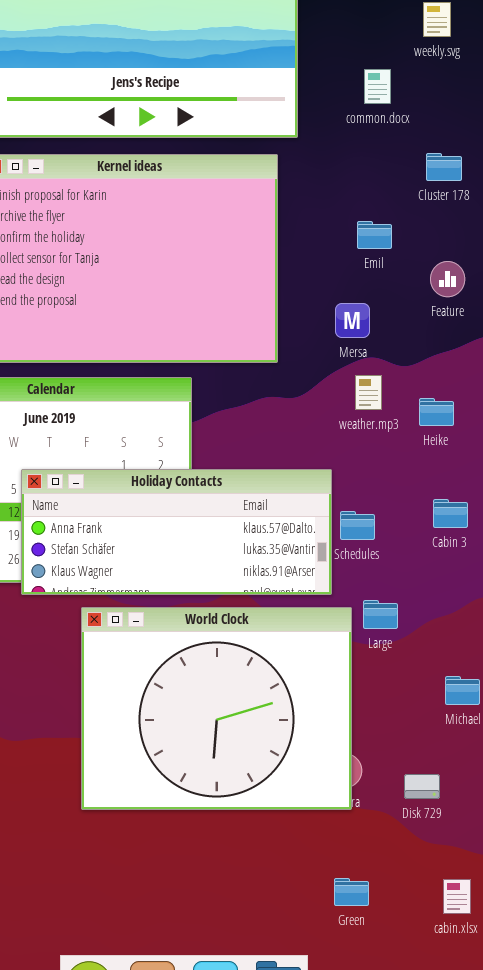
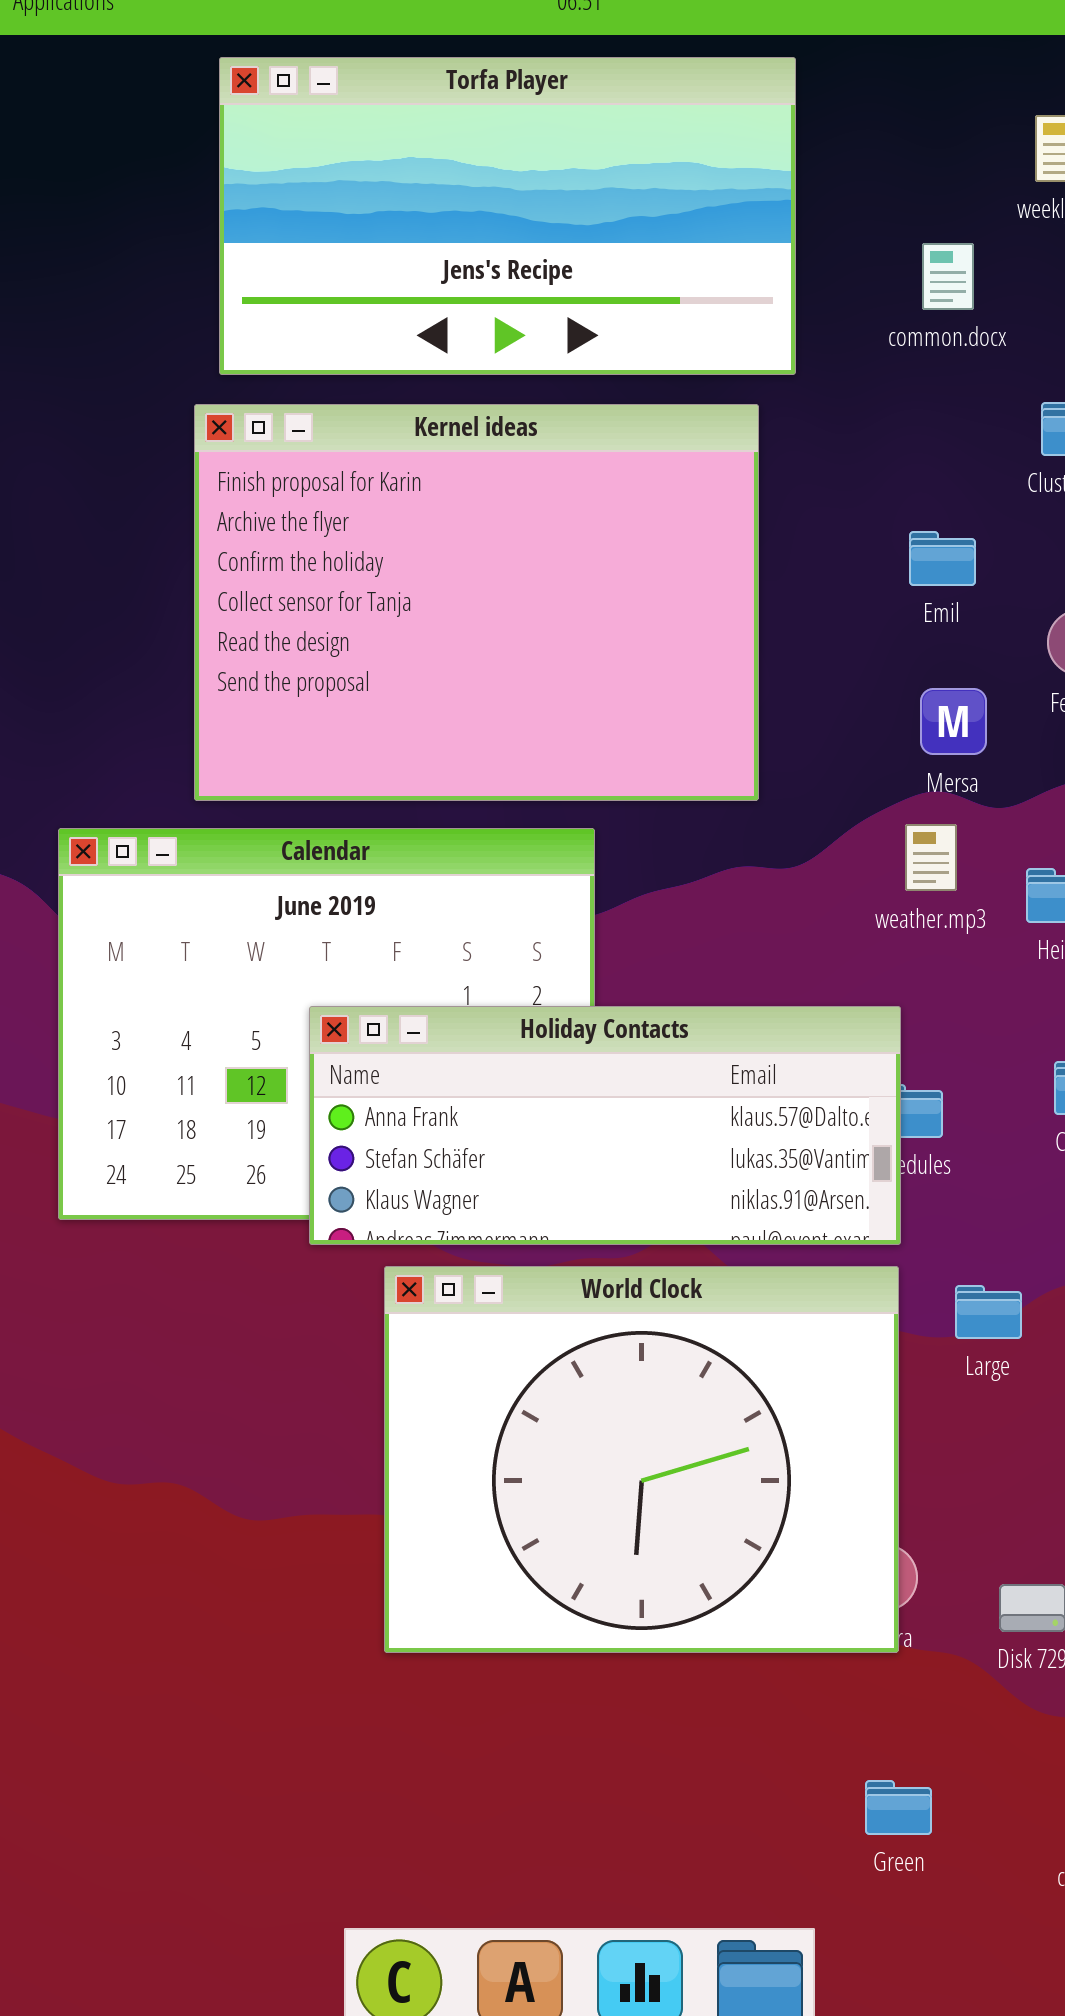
Mersa: [335,303,370,338] -> [920,688,987,755], moved
Holiday Contacts: [21,469,332,595] -> [309,1006,901,1245], moved
Large: [363,600,398,629] -> [955,1285,1022,1339], moved

